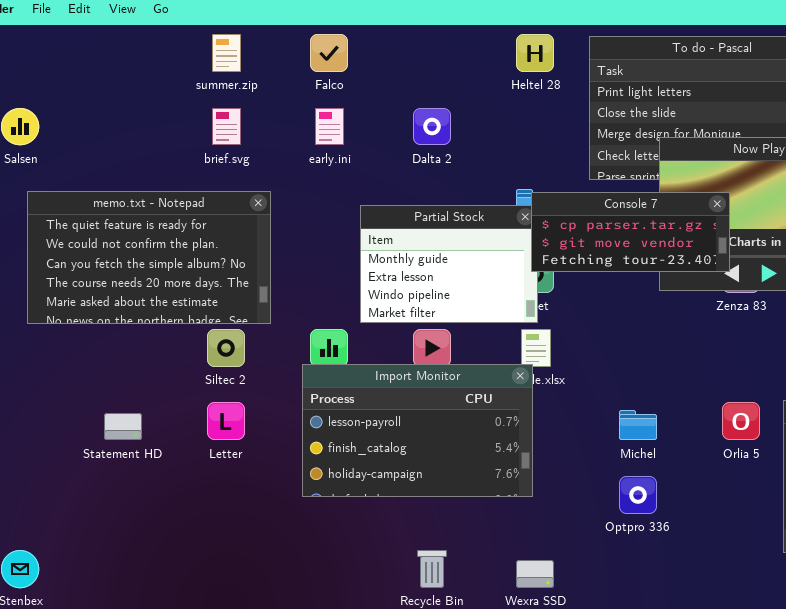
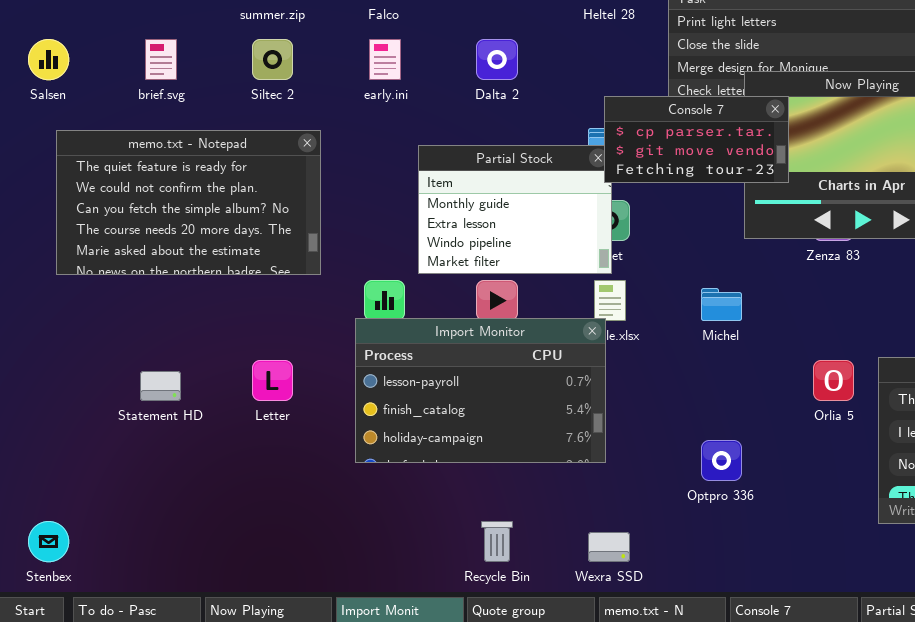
brief.svg: [212,108,241,145] -> [145,39,177,80], moved
Console 7: [531,192,730,272] -> [604,96,789,183], moved, resized
Siltec 2: [207,329,245,367] -> [252,39,293,80], moved
Michel: [619,410,657,440] -> [701,288,742,321], moved

